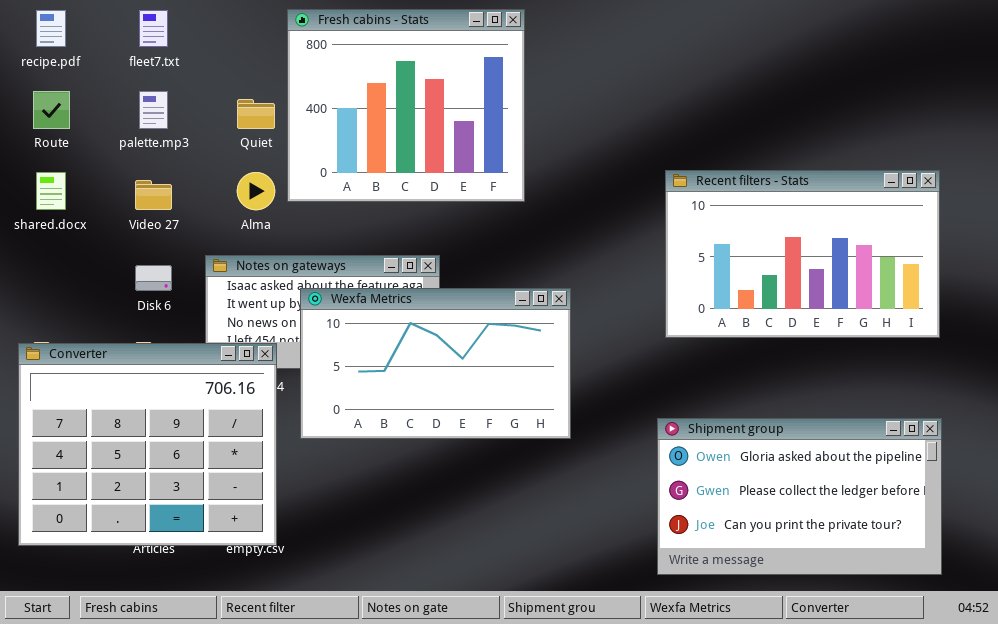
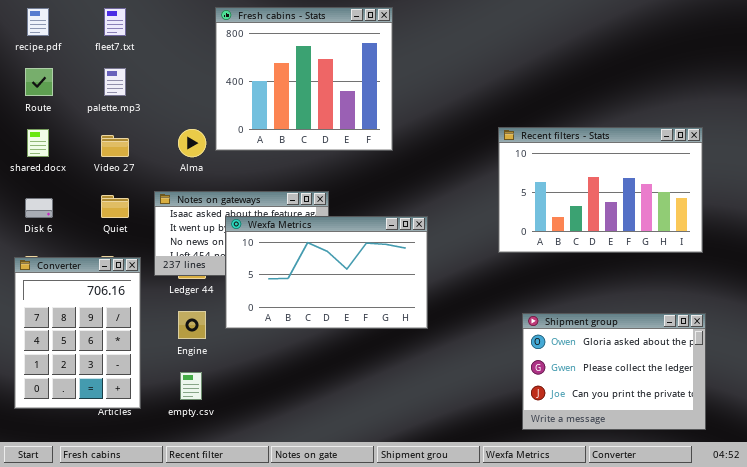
Quiet: [237,99,275,129] -> [101,195,129,218], moved
Disk 6: [135,265,172,291] -> [25,198,53,218], moved
Converter: [18,343,277,546] -> [14,257,141,409], resized
Shipment group: [657,418,942,575] -> [522,313,706,430], resized

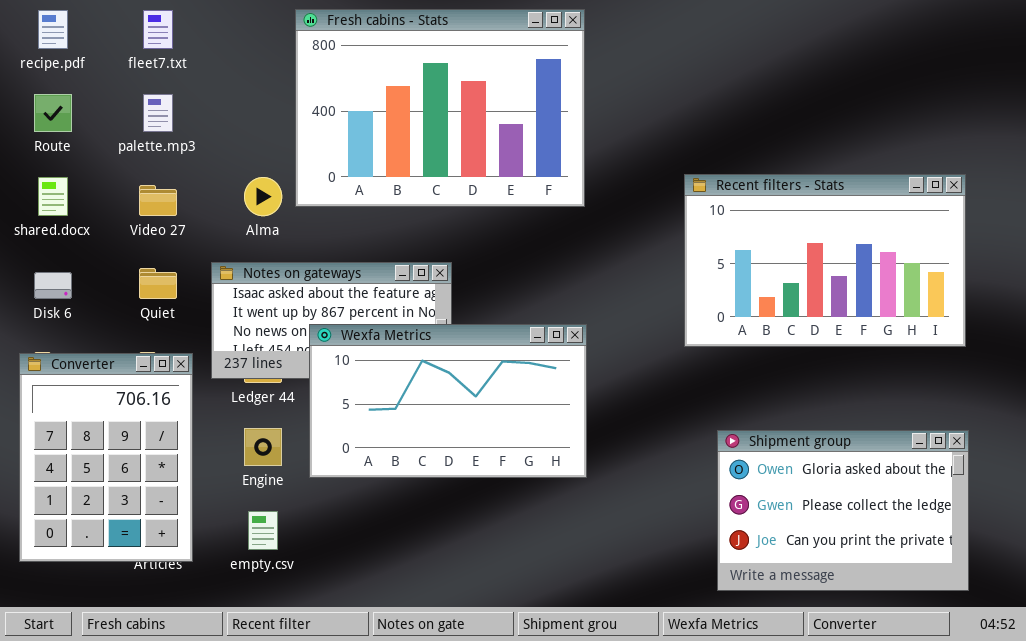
Fresh cabins - Stats: [215,7,393,151] -> [295,9,585,207], resized
Wexfa Metrics: [225,216,428,329] -> [309,324,587,478], moved

